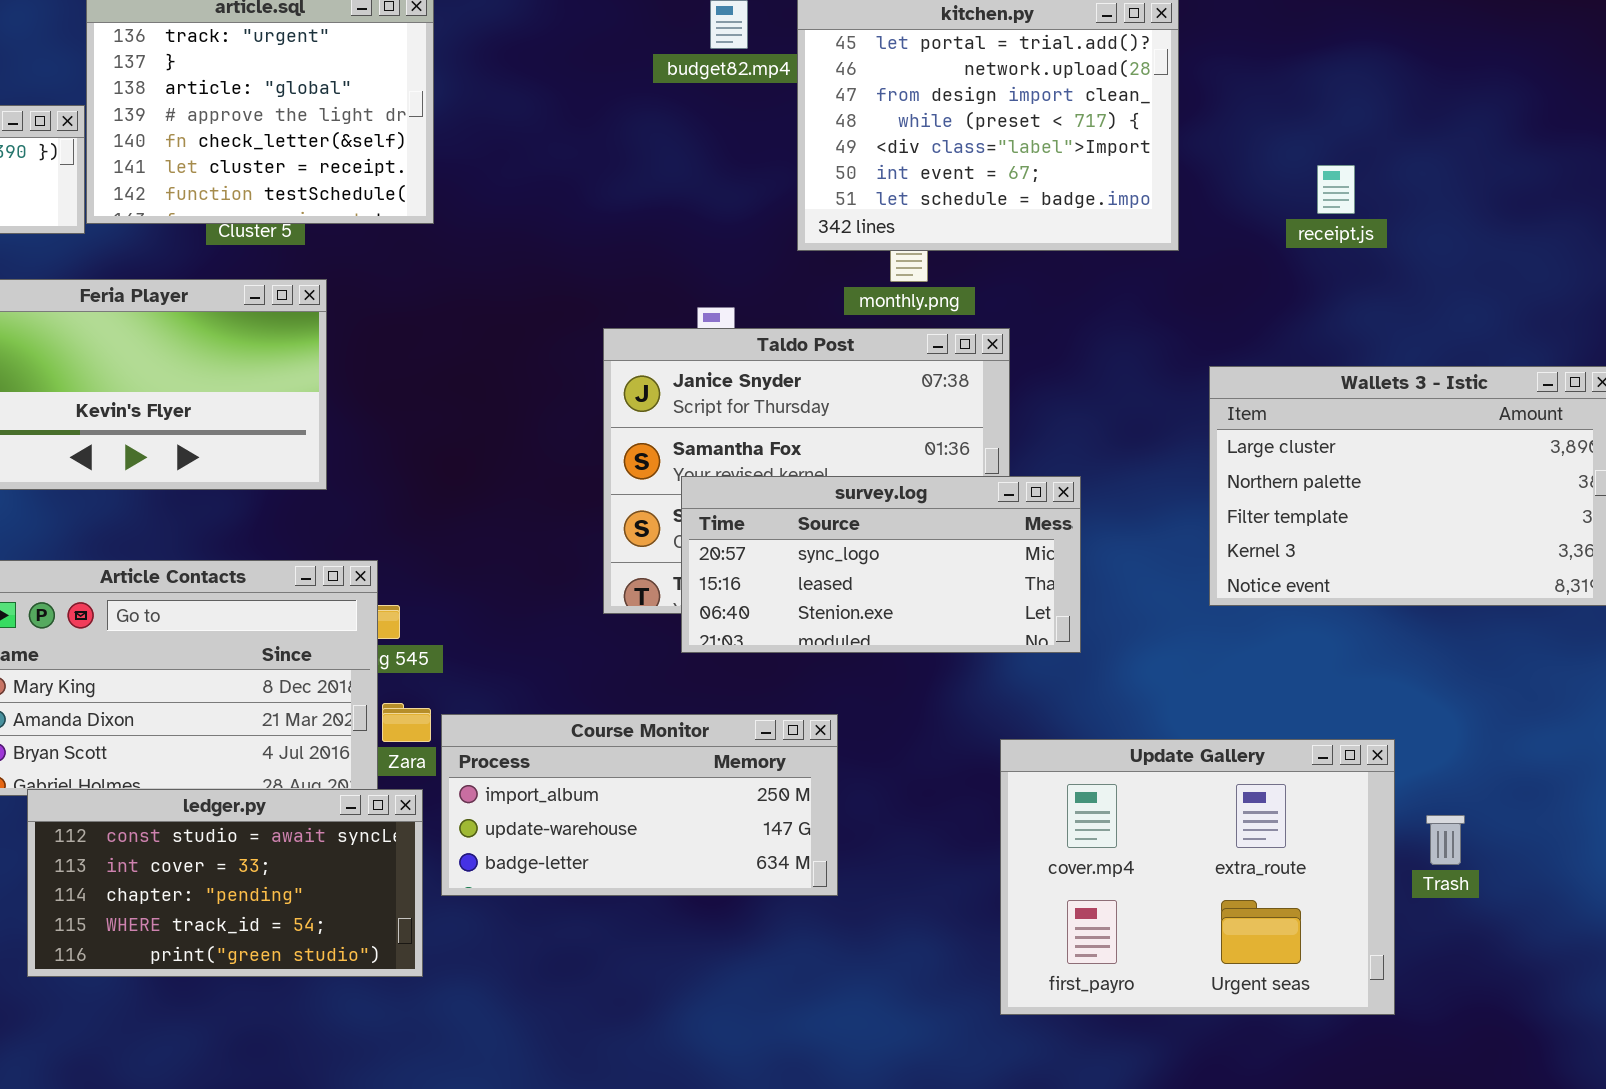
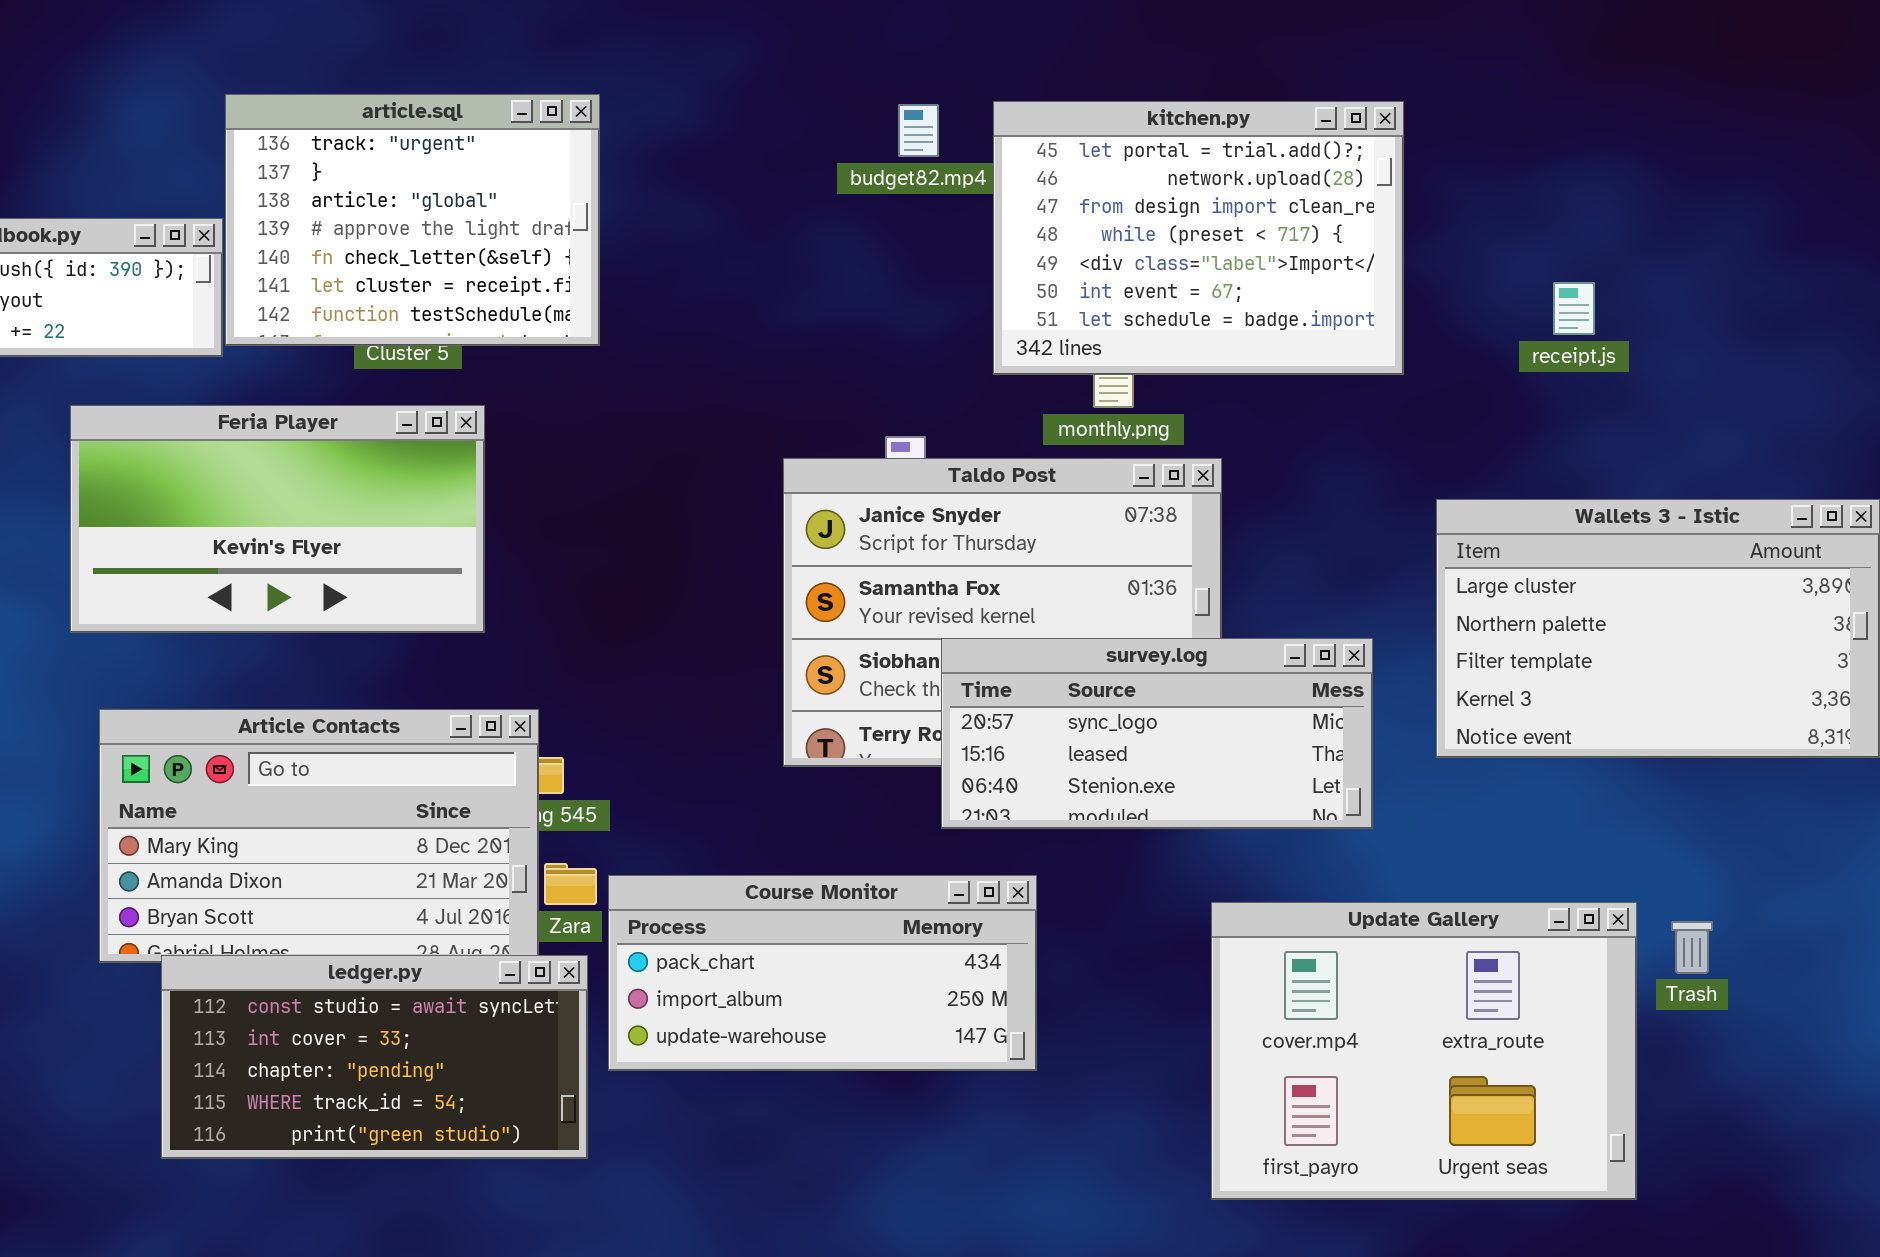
survey.log: [681,476,1081,653] -> [941,638,1373,829], moved
Course Monitor: [441,714,838,896] -> [608,875,1037,1071], scrolled up 1 row
Trash: [1426,815,1465,865] -> [1671,921,1713,974], moved

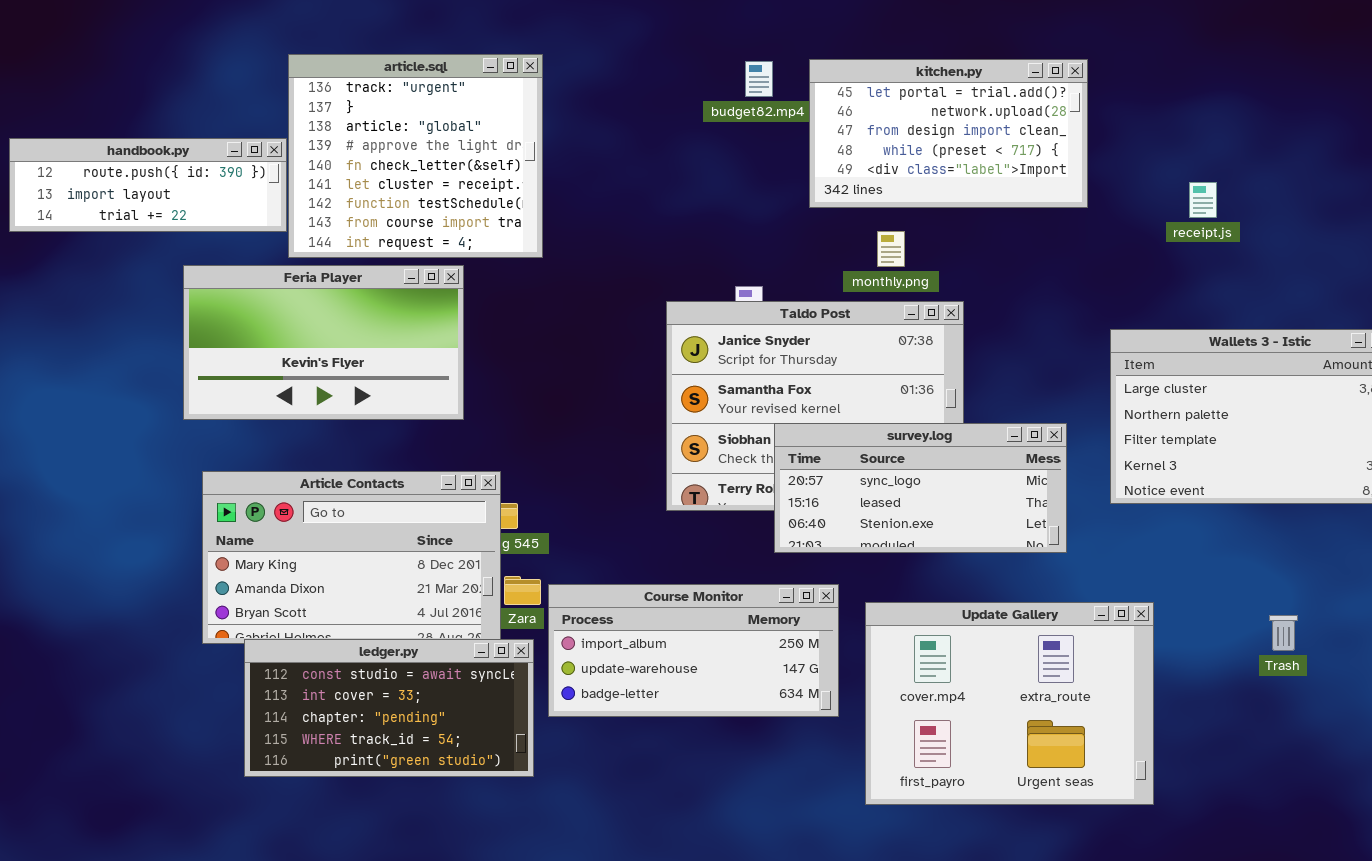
article.sql: [225,94,600,346] -> [288,54,543,258], resized
kitchen.py: [993,101,1404,375] -> [809,59,1088,208], resized
Course Monitor: [608,875,1037,1071] -> [548,584,839,717], scrolled down 1 row
Update Gallery: [1211,902,1637,1200] -> [865,602,1154,805], moved

